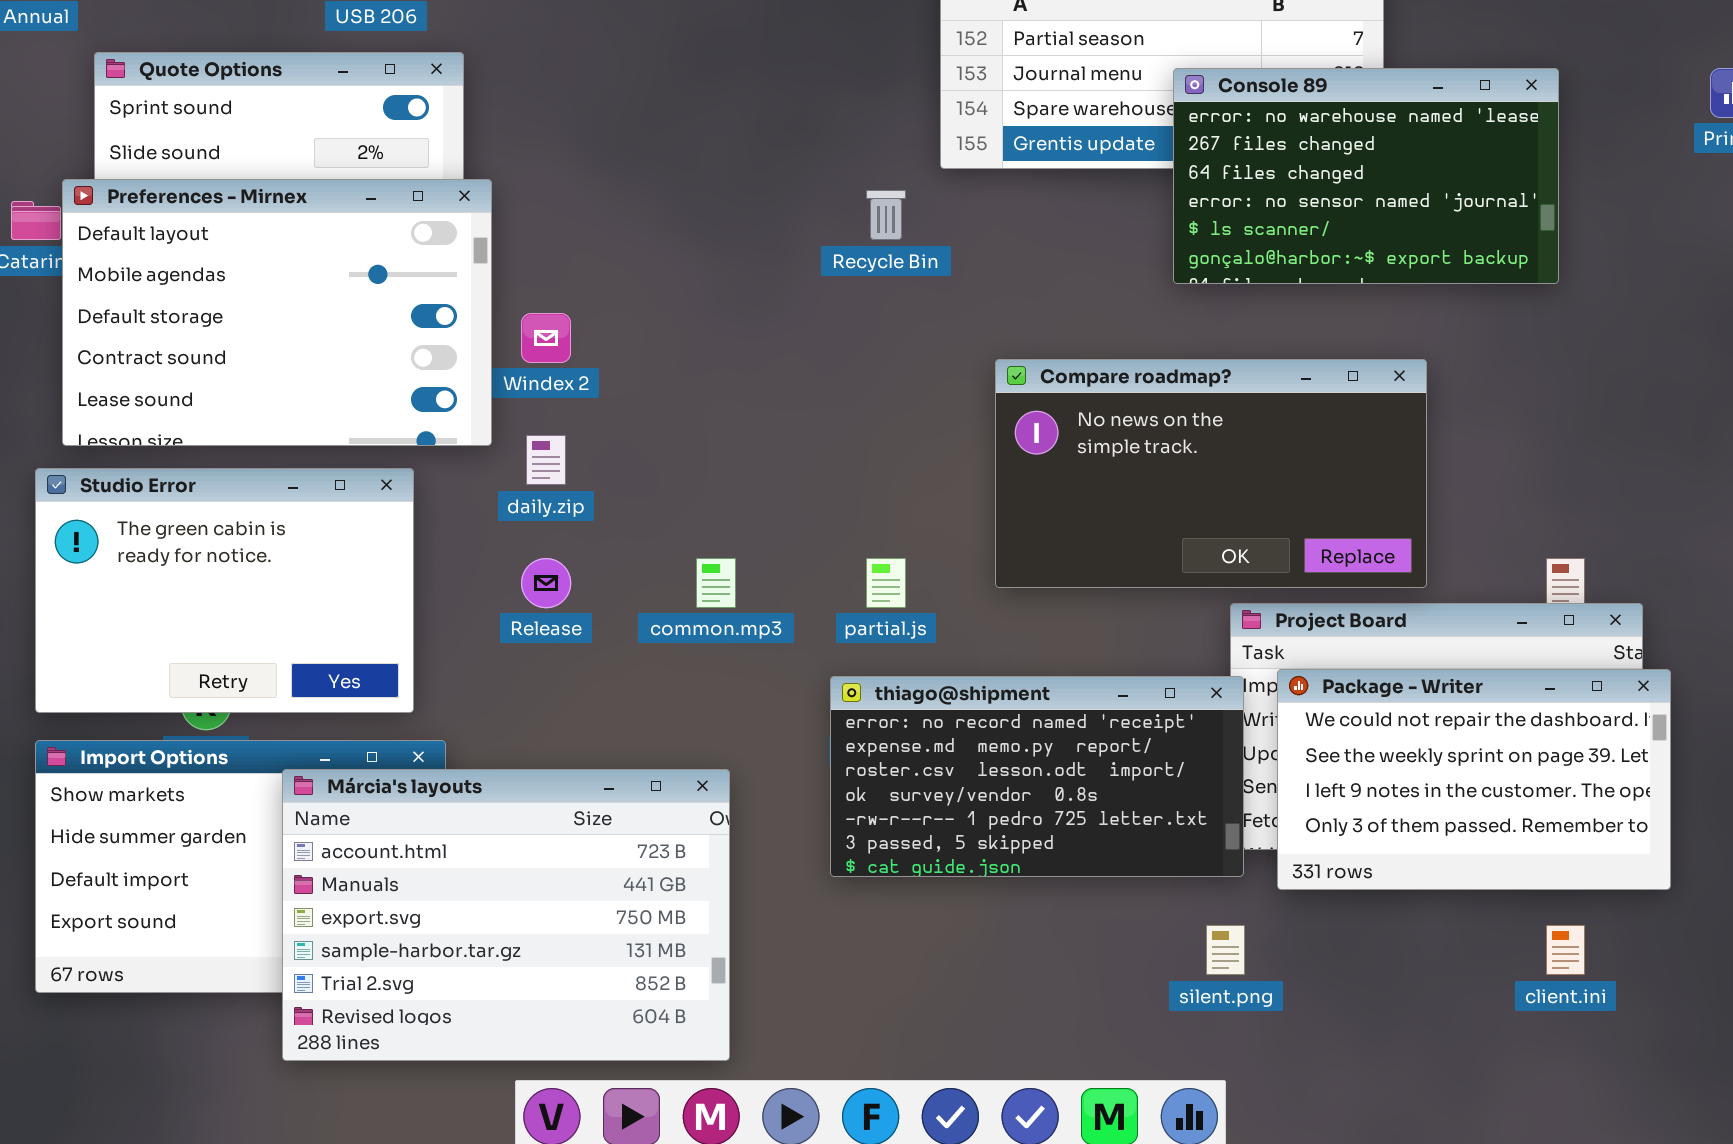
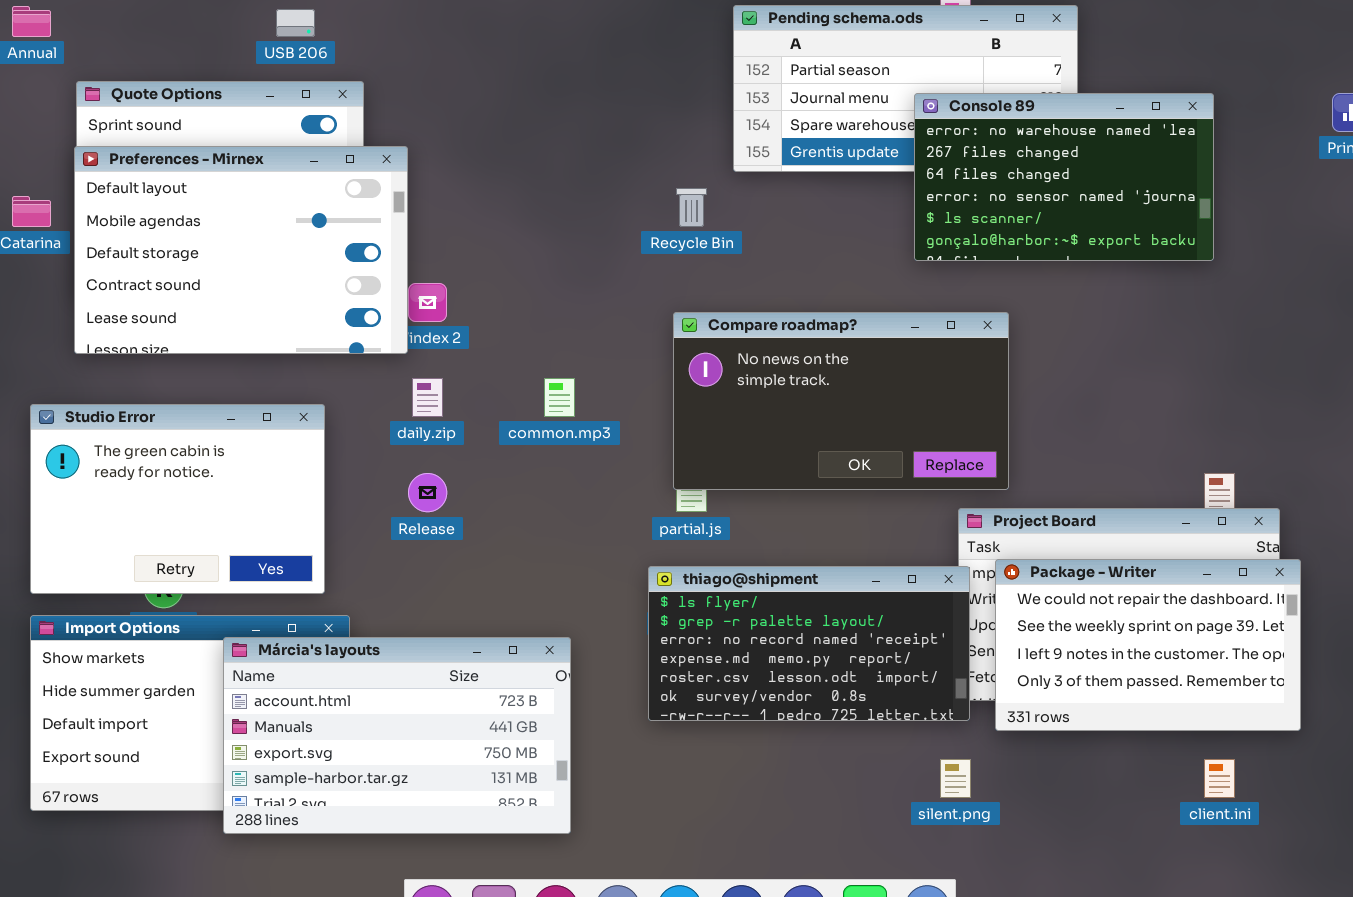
Preferences - Mirnex: [62,179,492,446] -> [74,146,408,354], moved
Compare roadmap?: [995,359,1427,588] -> [673,312,1009,490], moved
common.mp3: [696,558,736,608] -> [544,378,575,417], moved
thiago@shipment: [830,676,1244,877] -> [648,566,970,721], scrolled up 2 rows
Márcia's layouts: [282,769,730,1061] -> [223,637,571,834], resized

